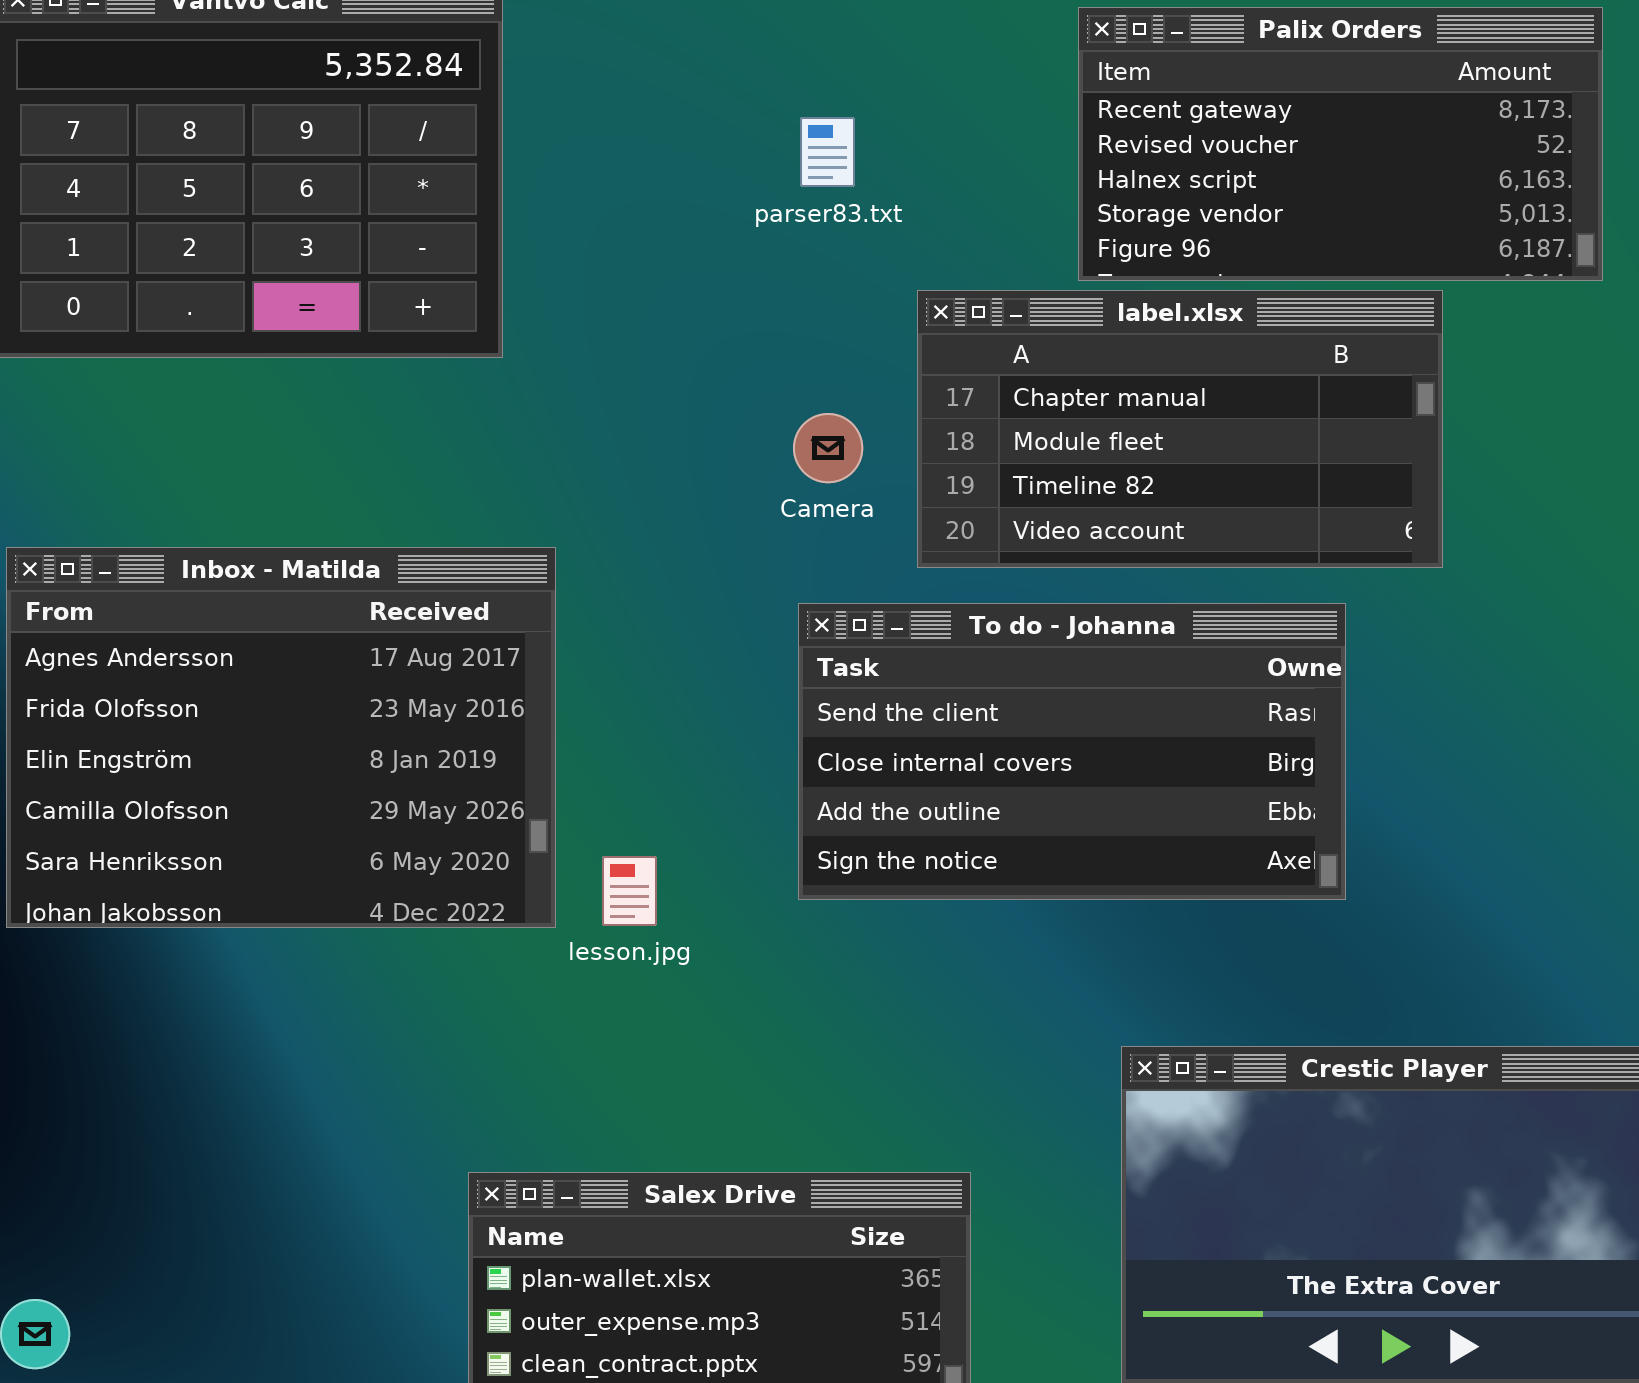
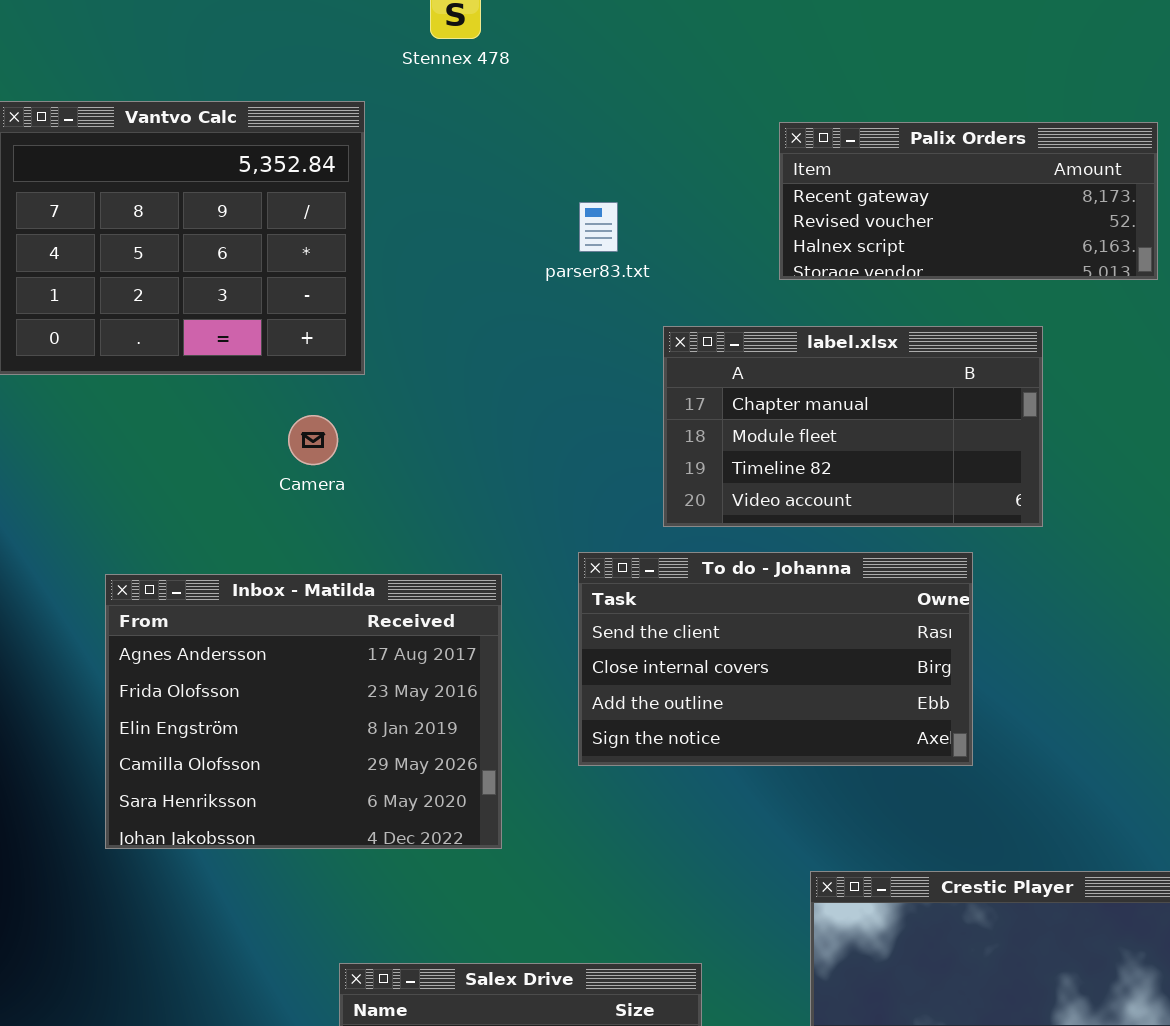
Palix Orders: [1078,7,1603,281] -> [779,122,1158,280], resized
Camera: [793,413,863,483] -> [288,415,338,465], moved
Inbox - Matilda: [6,547,556,928] -> [105,574,502,849], moved

